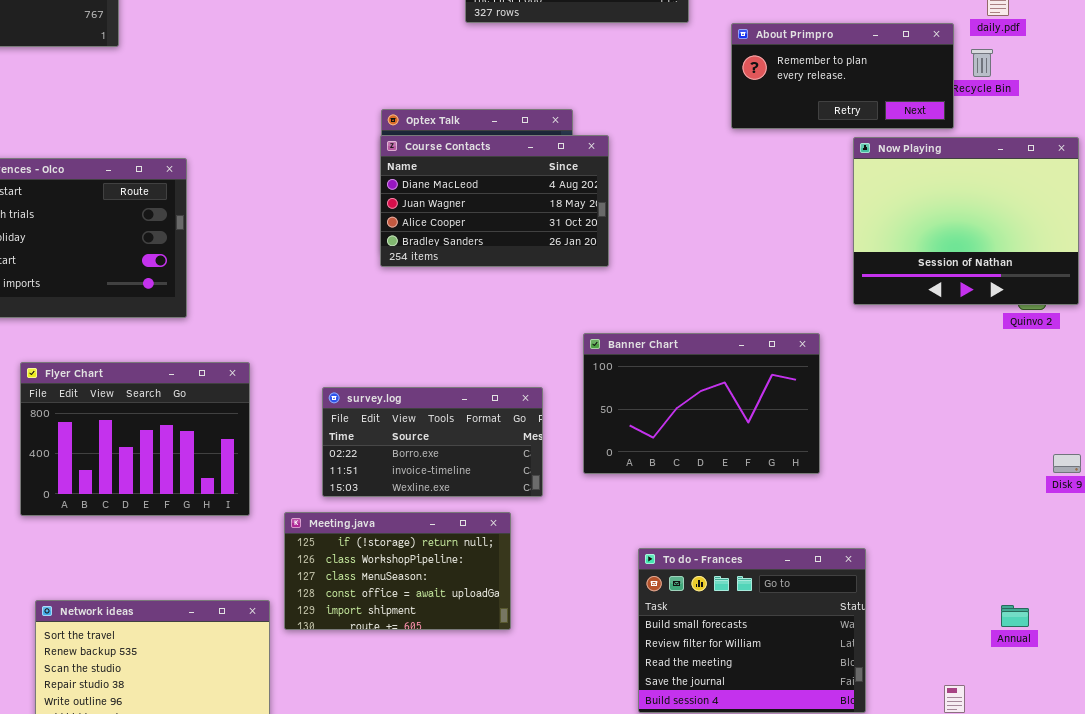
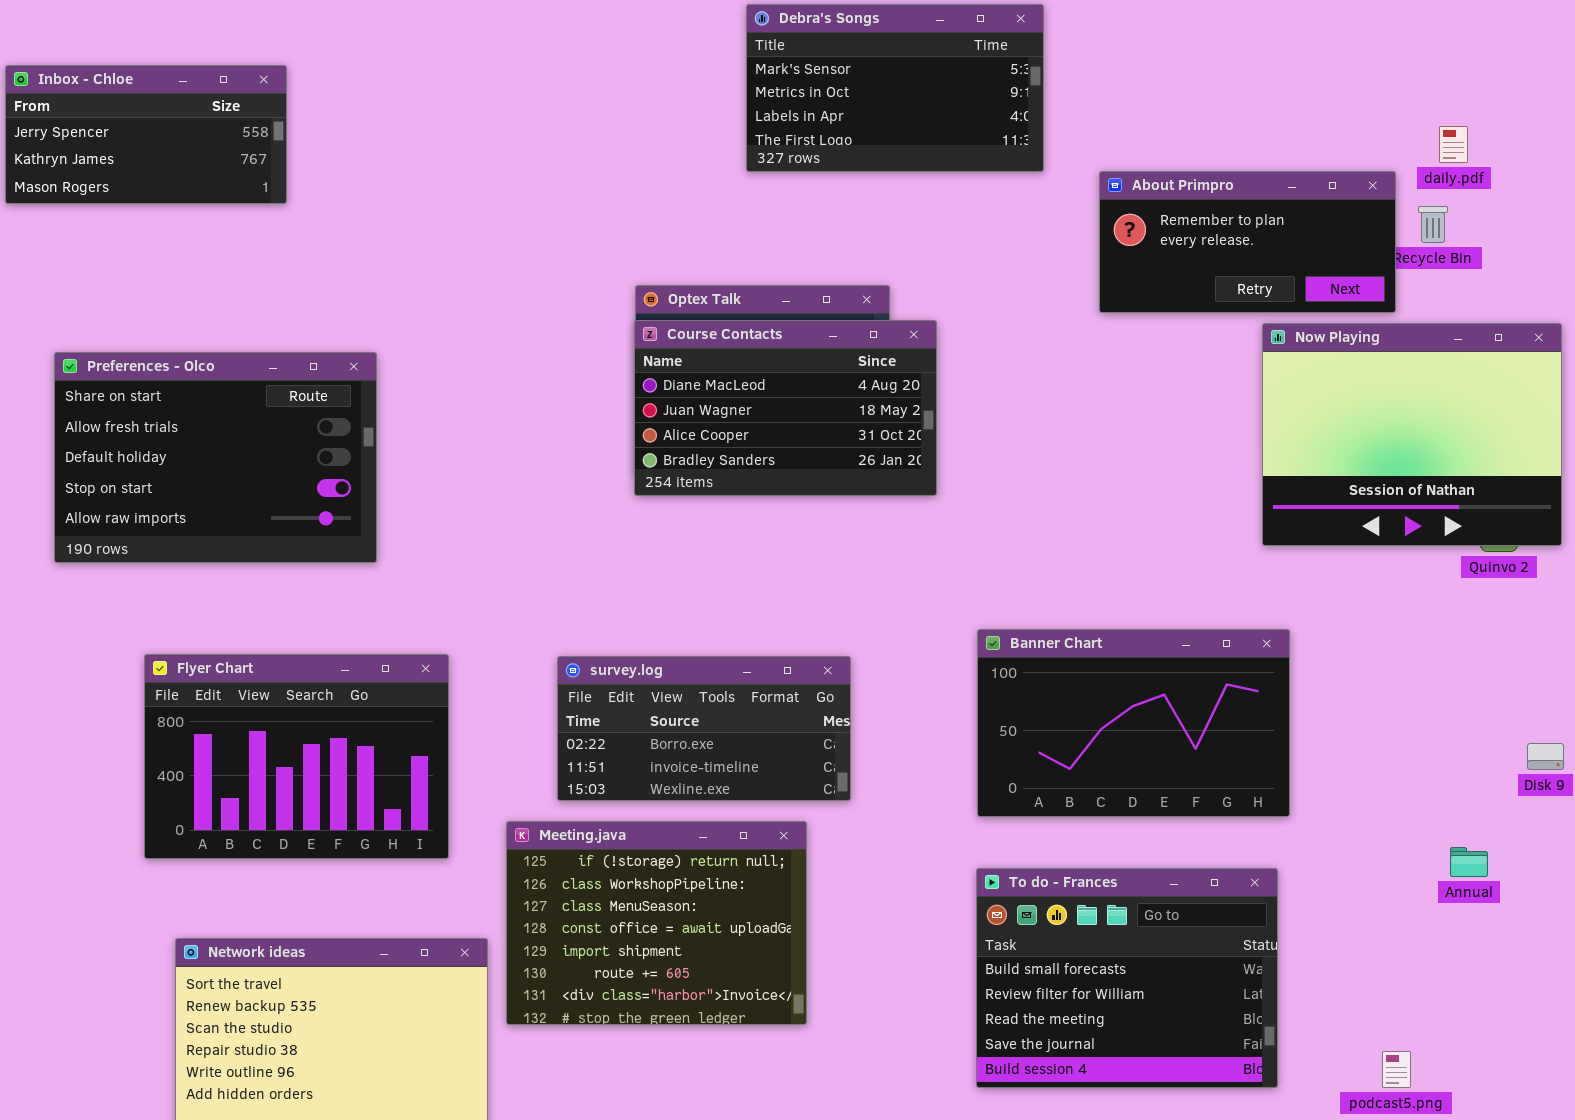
Banner Chart: [583,333,820,474] -> [977,629,1290,817], moved
Flyer Chart: [20,362,250,516] -> [144,654,449,859], moved
Meeting.java: [284,512,511,630] -> [506,821,807,1025], resized
Annual: [1001,605,1029,627] -> [1450,847,1488,877], moved

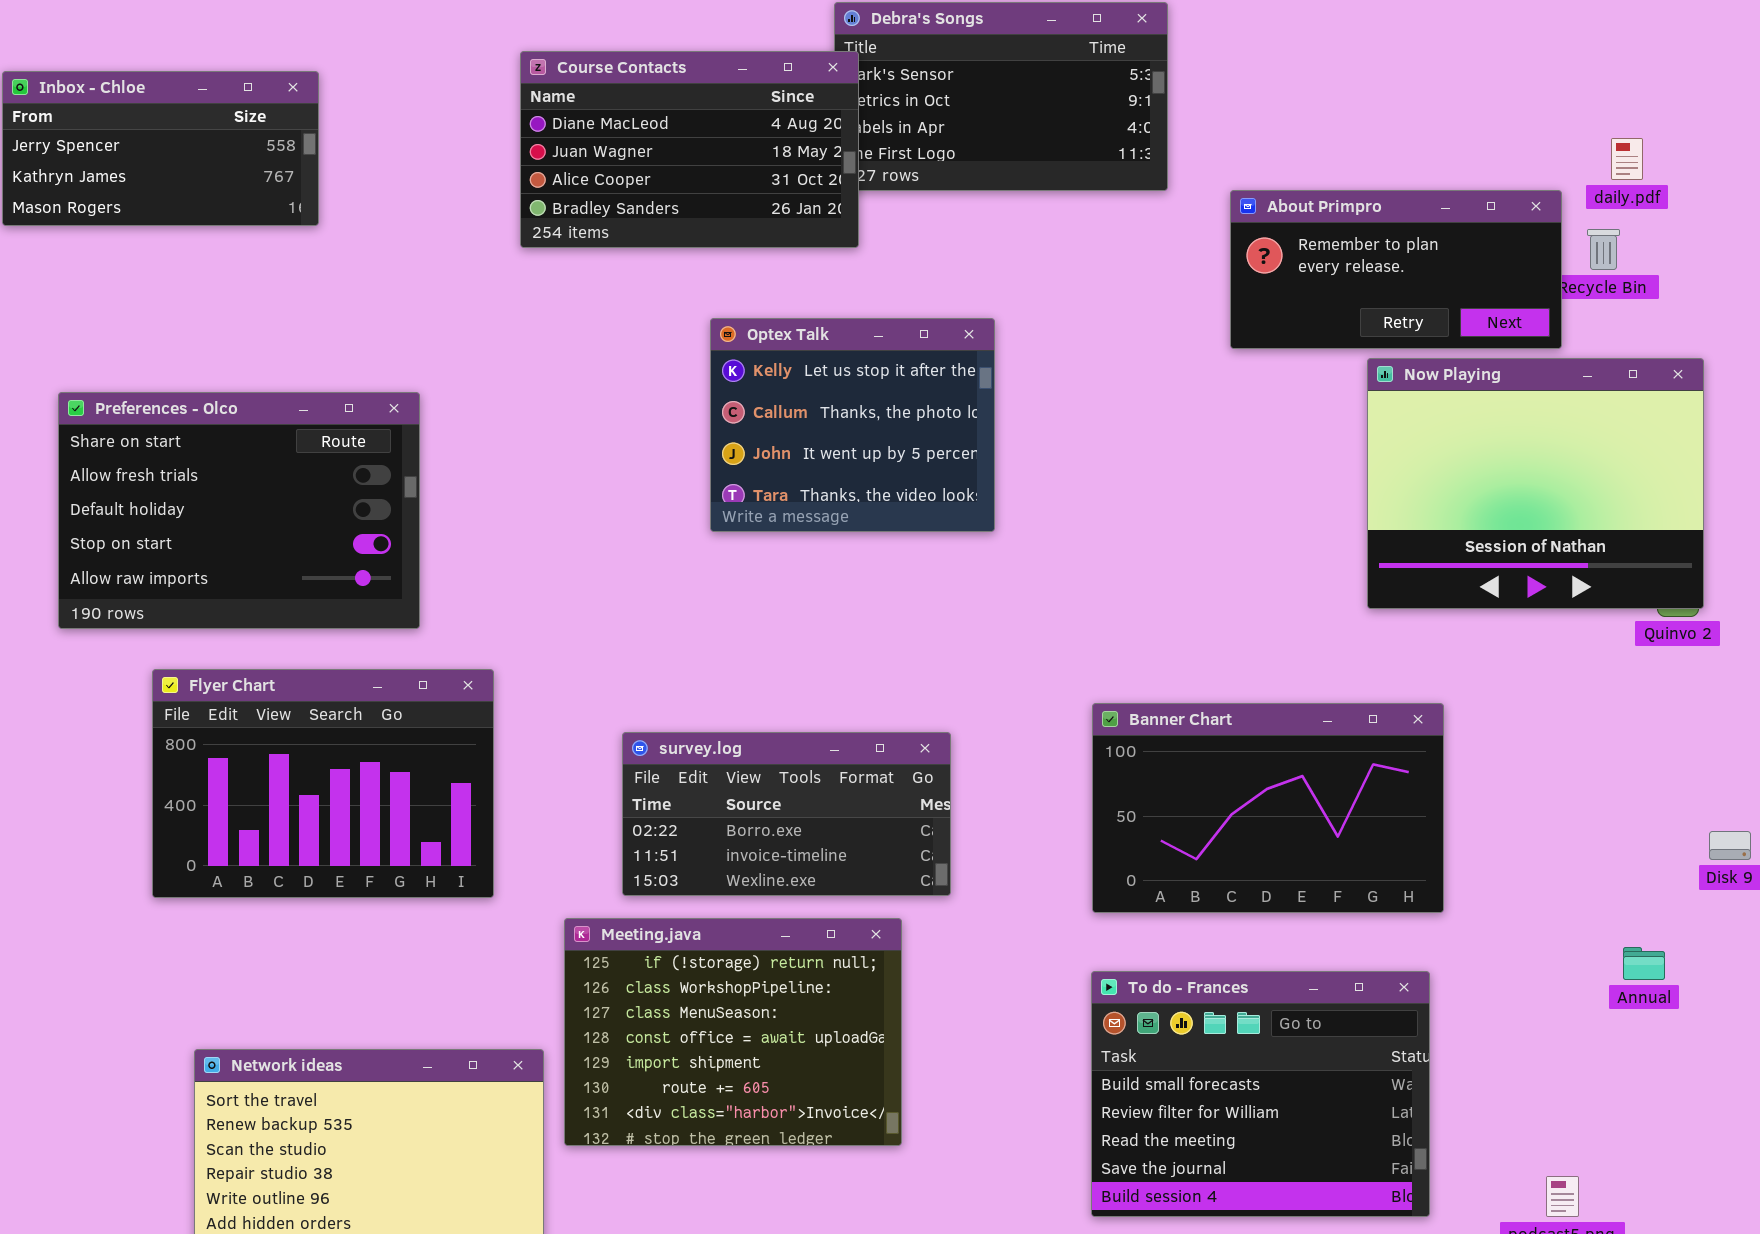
Course Contacts: [634,320,937,496] -> [520,51,859,248], moved
Now Playing: [1262,323,1562,546] -> [1367,358,1704,609], moved
Flyer Chart: [144,654,449,859] -> [152,669,494,898], moved

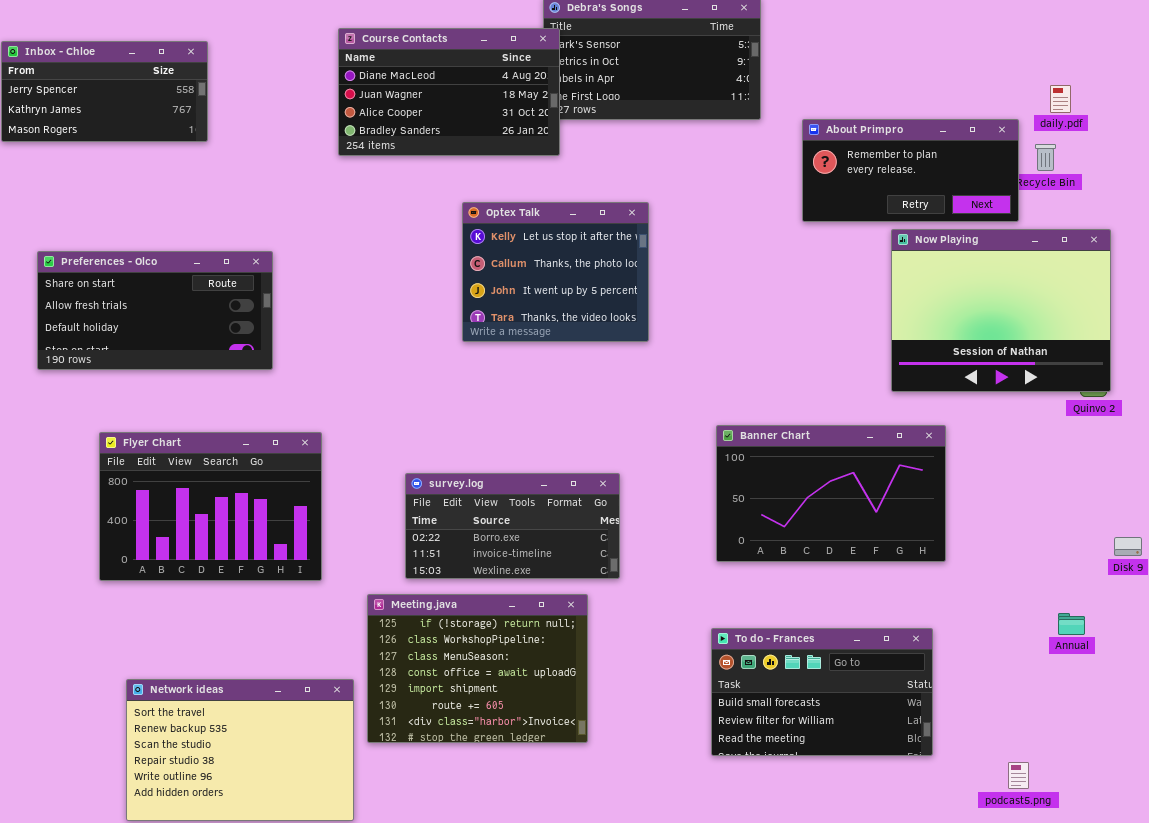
Preferences - Olco: [58,392,420,629] -> [37,251,273,370], resized
Banner Chart: [1092,703,1444,913] -> [716,425,946,562], moved
To do - Frances: [1091,971,1430,1217] -> [711,628,933,756], resized

